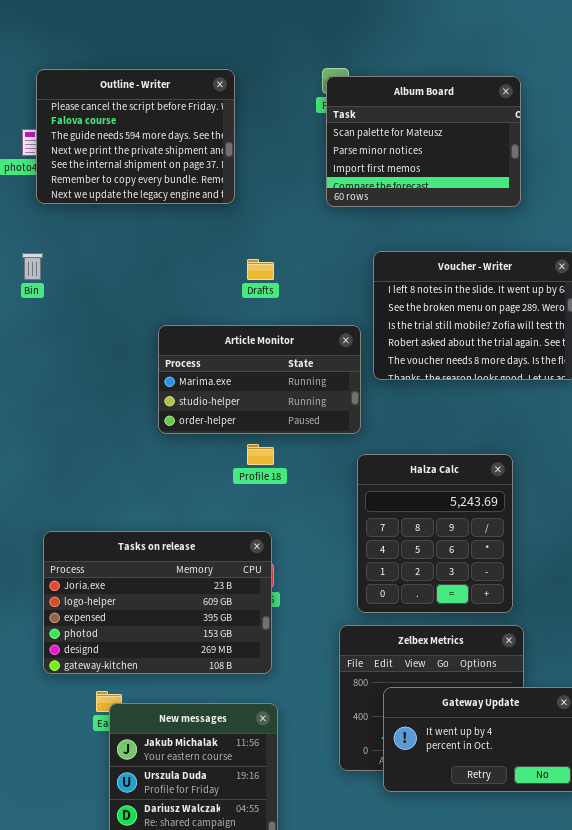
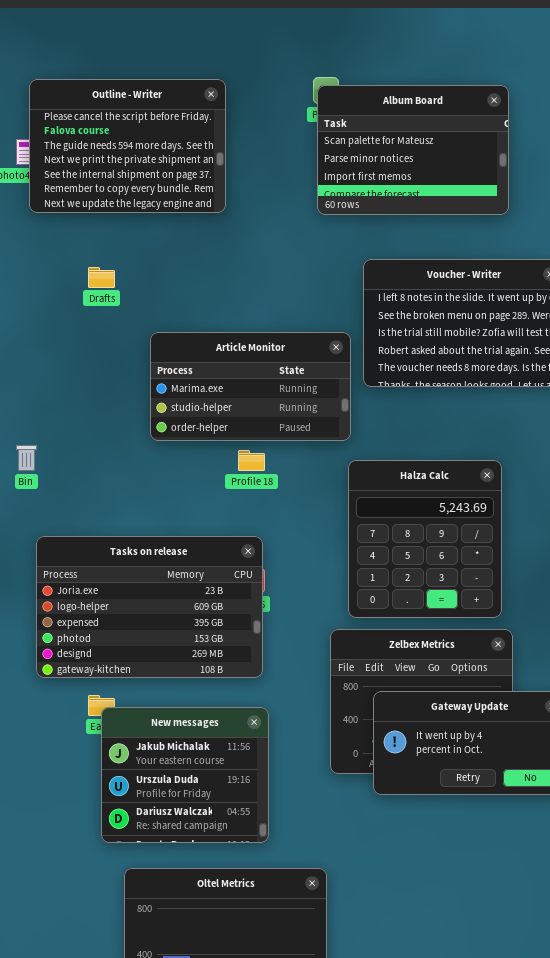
Bin: [22,253,43,280] -> [16,445,37,471], moved
Drafts: [247,259,274,280] -> [88,267,115,288], moved

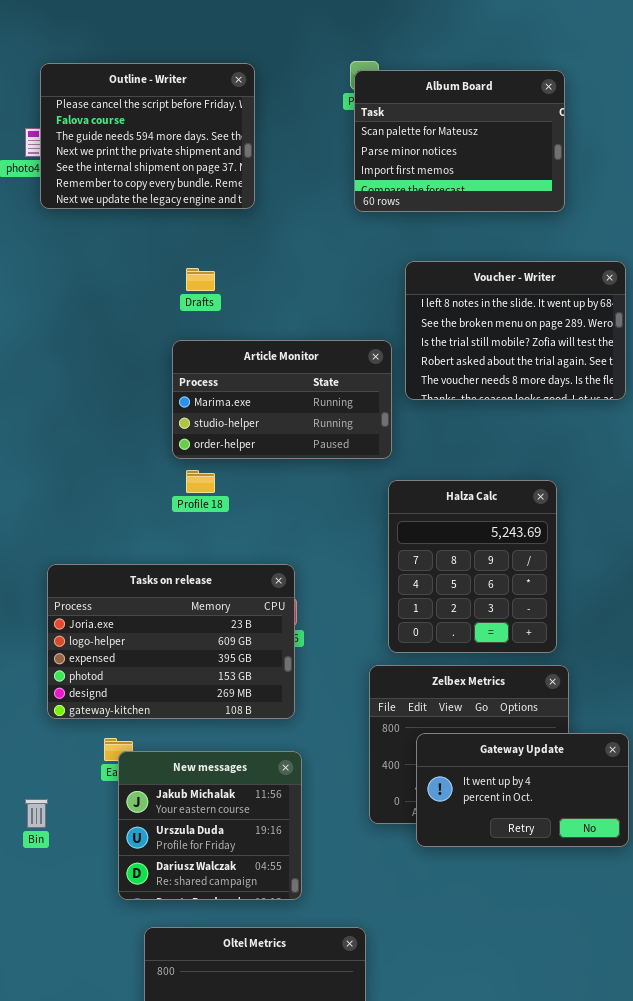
Drafts: [88,267,115,288] -> [186,268,215,291], moved
Bin: [16,445,37,471] -> [25,799,48,828], moved
Profile 18: [238,450,265,471] -> [186,470,215,493], moved

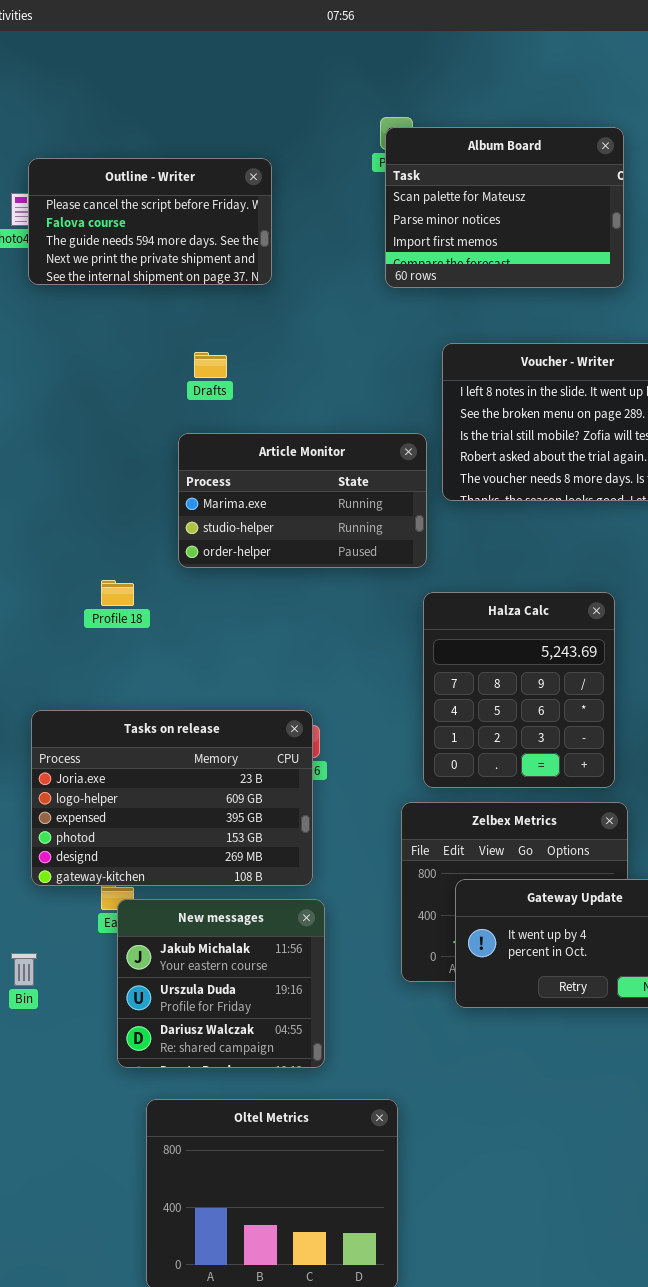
Outline - Writer: [40,63,255,209] -> [28,158,272,285], resized
Profile 18: [186,470,215,493] -> [101,580,134,606], moved
Tasks on release: [47,564,295,719] -> [31,710,313,886], moved

